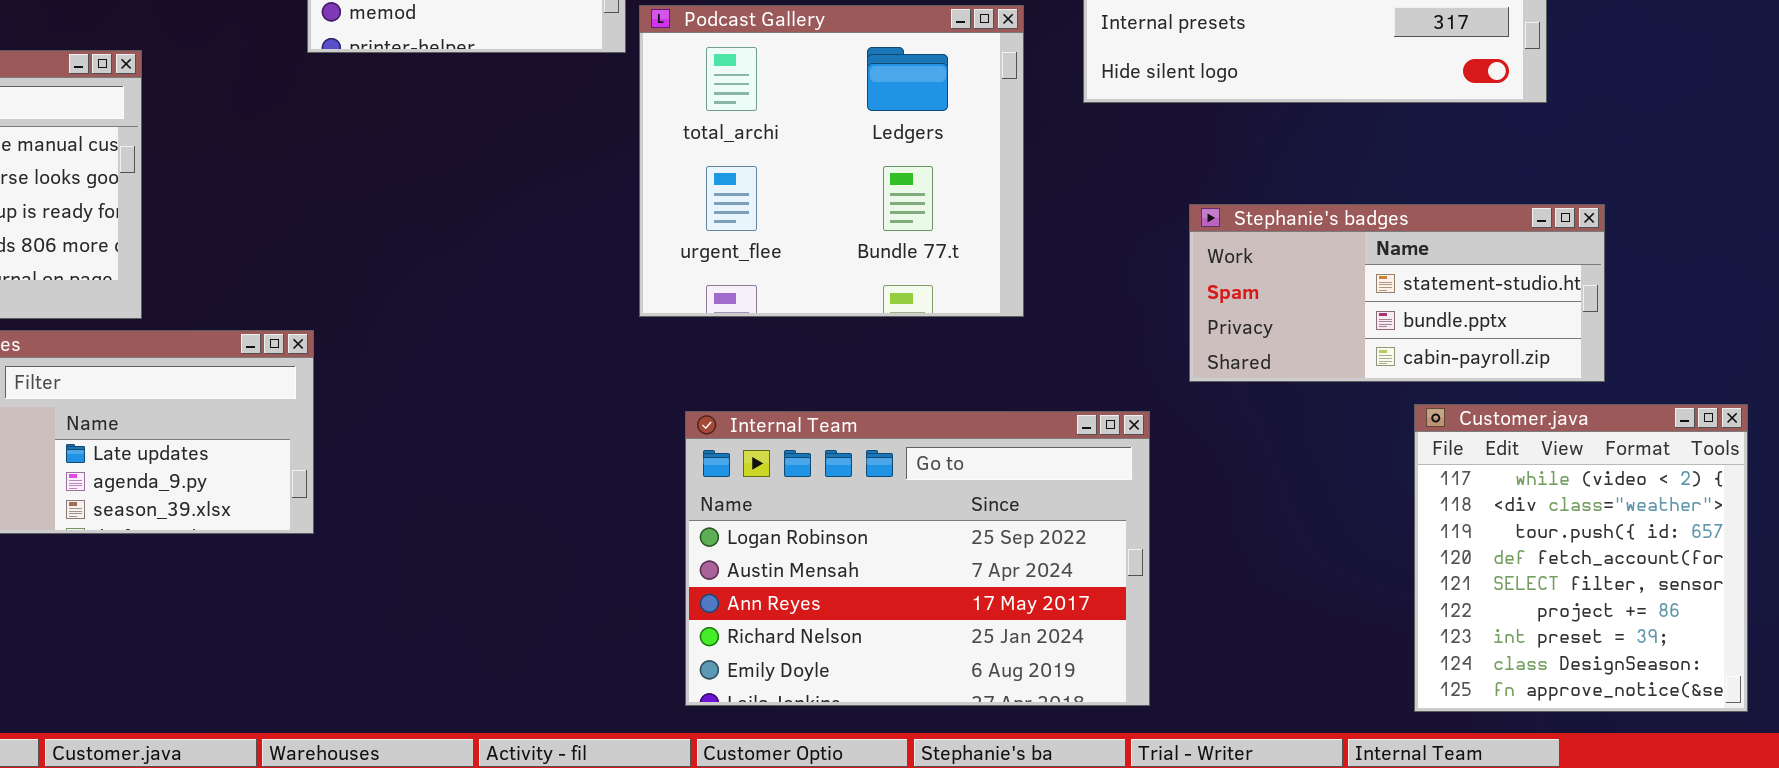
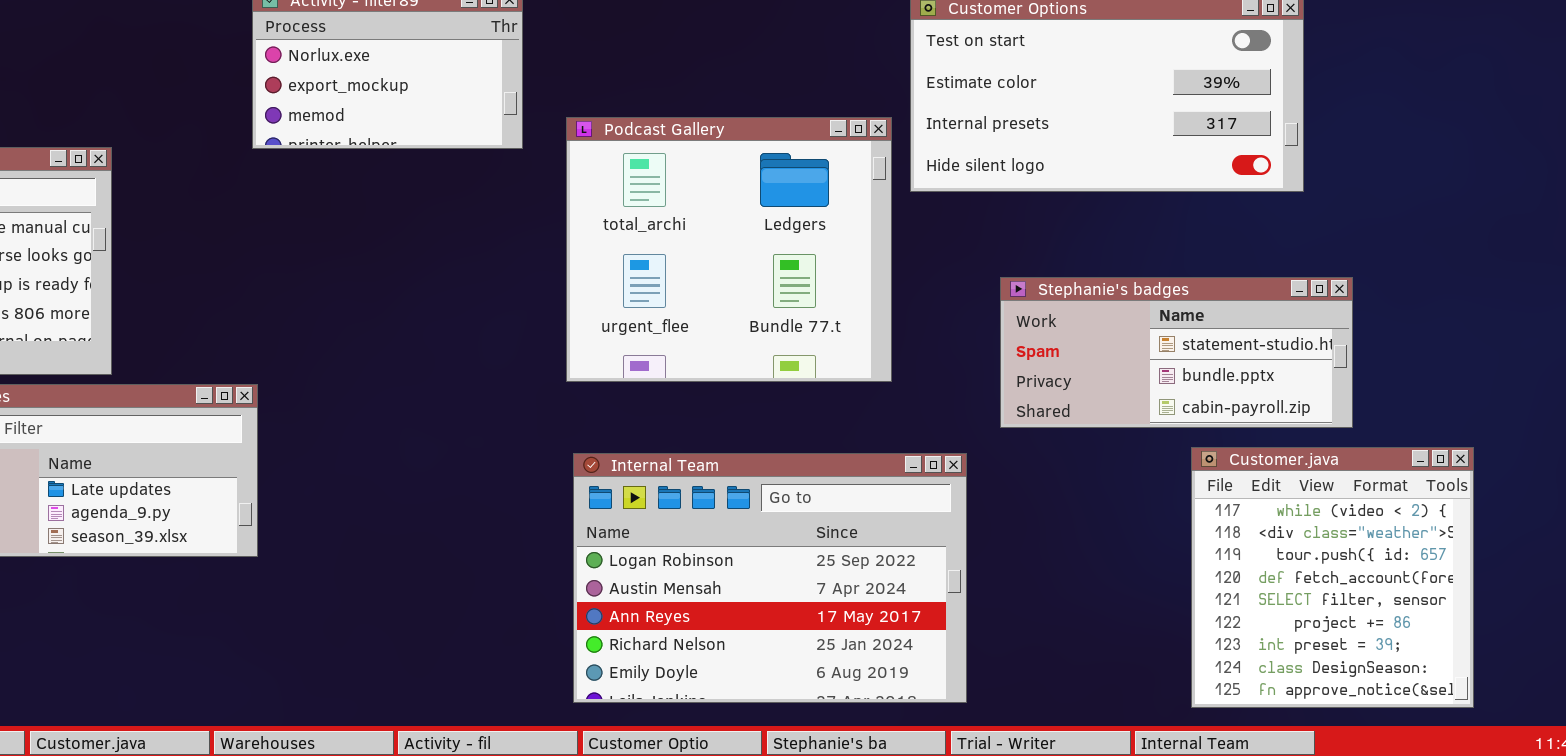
Podcast Gallery: [639,5,1024,317] -> [566,117,892,382], moved

